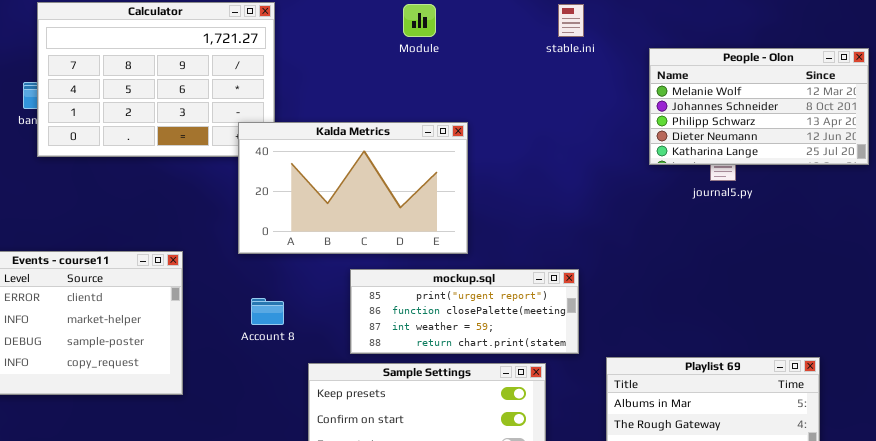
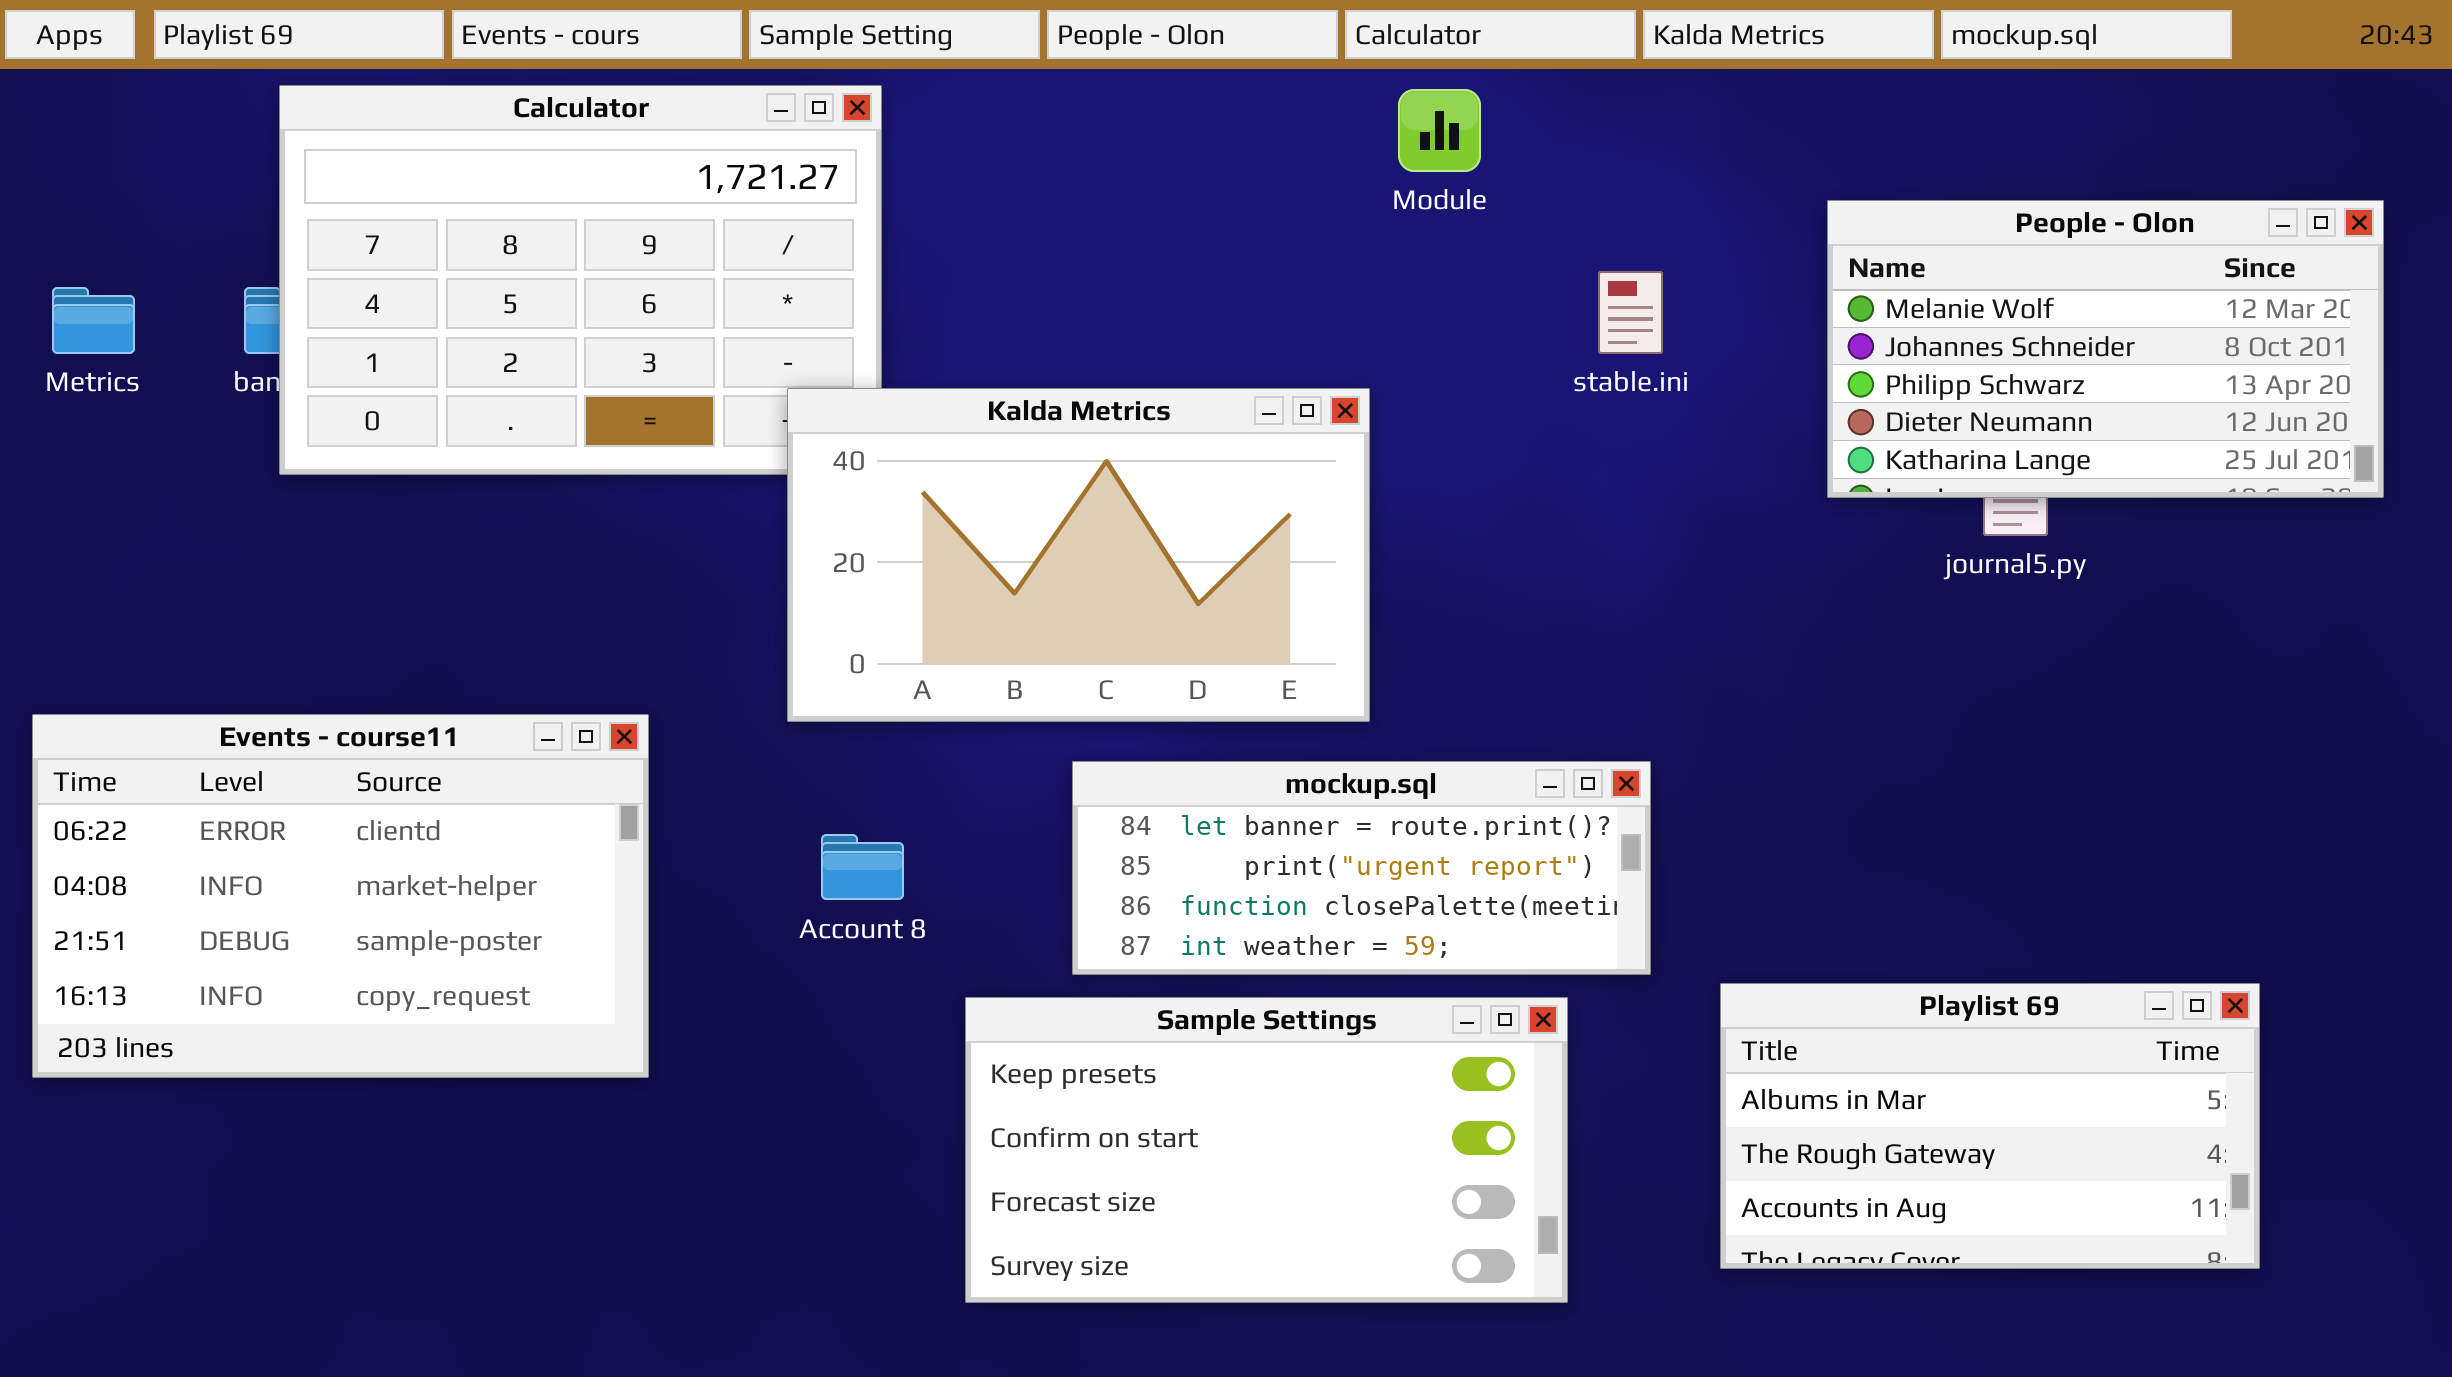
Module: [403,4,436,37] -> [1398,89,1481,172], moved
stable.ini: [558,4,584,37] -> [1598,271,1663,354], moved
mockup.sql: [350,269,579,354] -> [1072,761,1651,975], scrolled up 1 row

